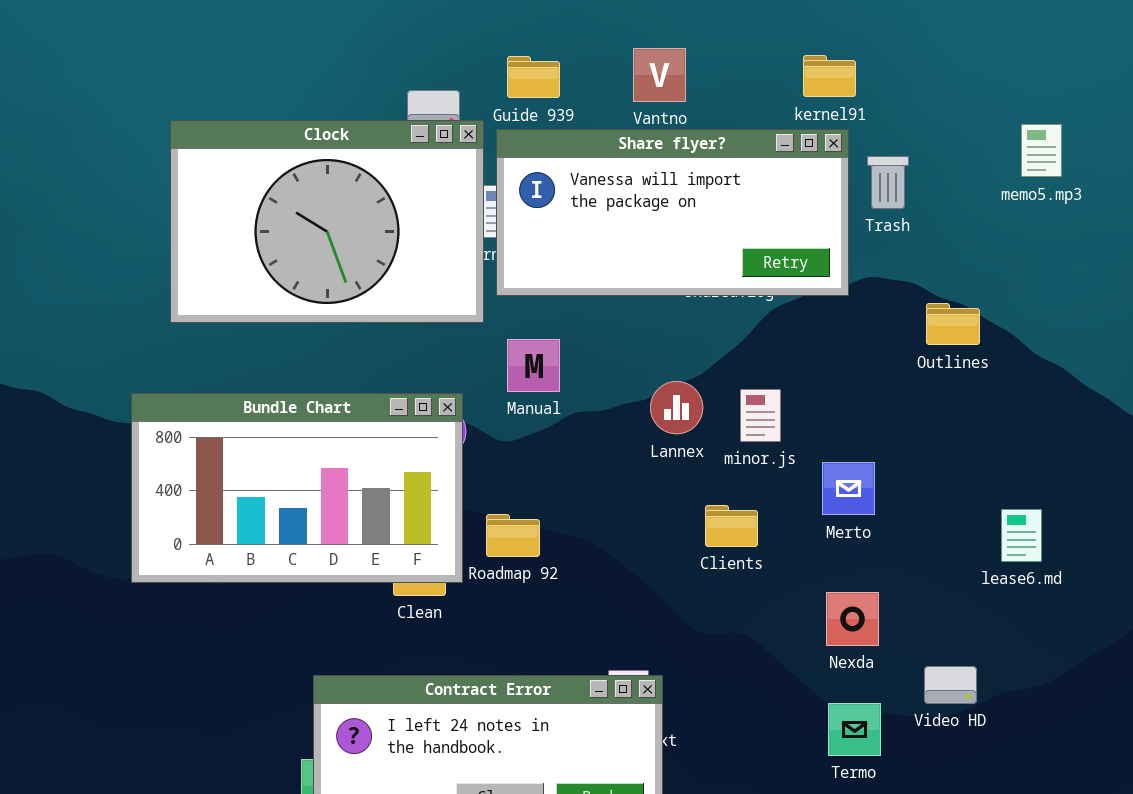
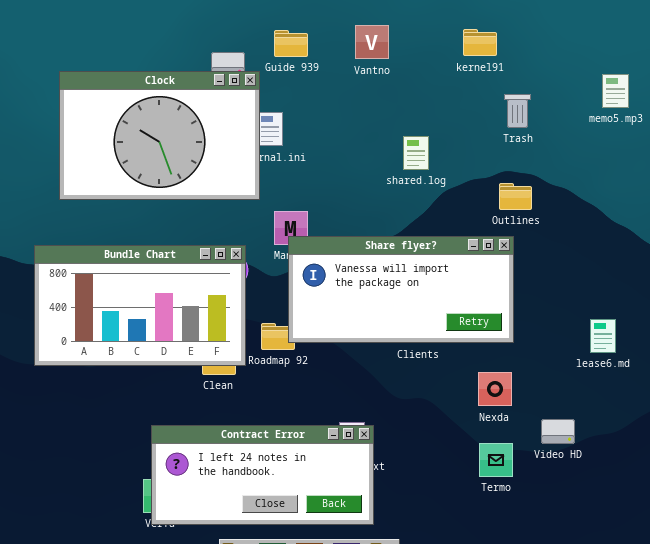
Share flyer?: [496,129,849,296] -> [288,236,514,343], moved
Outlines: [926,303,980,345] -> [499,183,532,210], moved

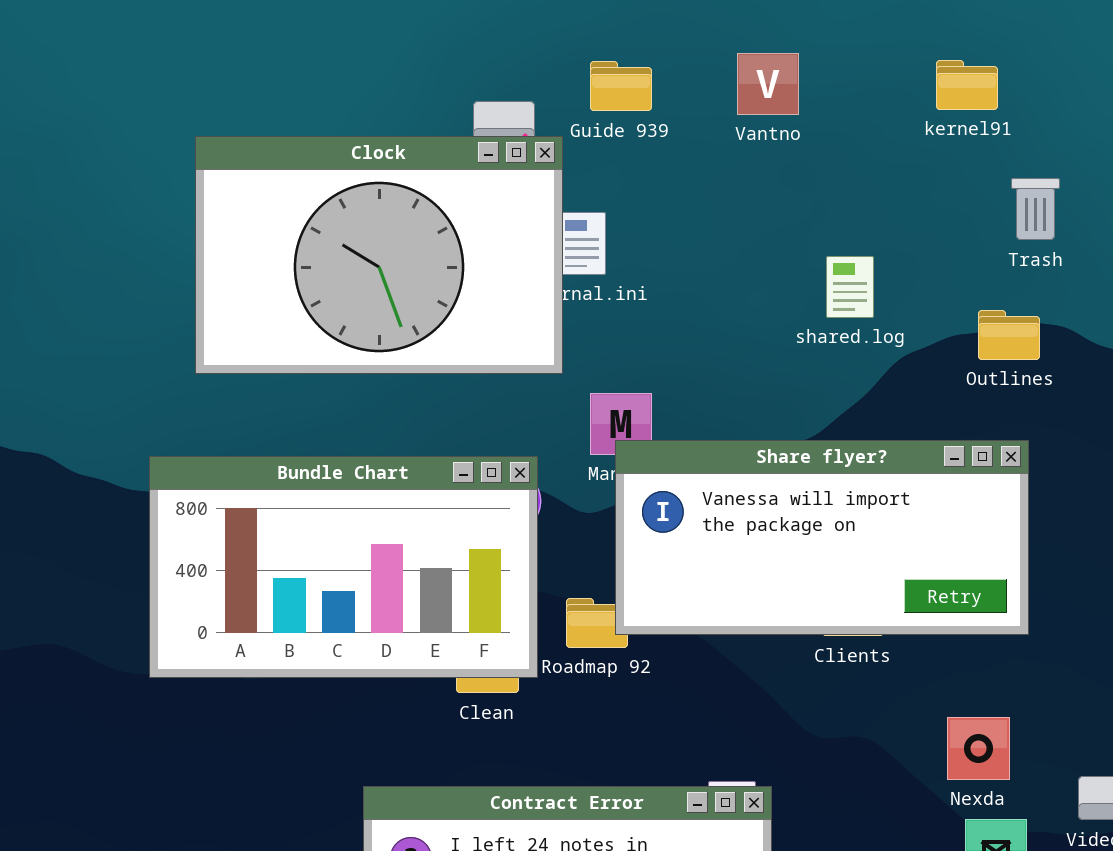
Outlines: [499,183,532,210] -> [978,310,1040,360], moved
Nexda: [478,372,512,406] -> [947,717,1010,780], moved

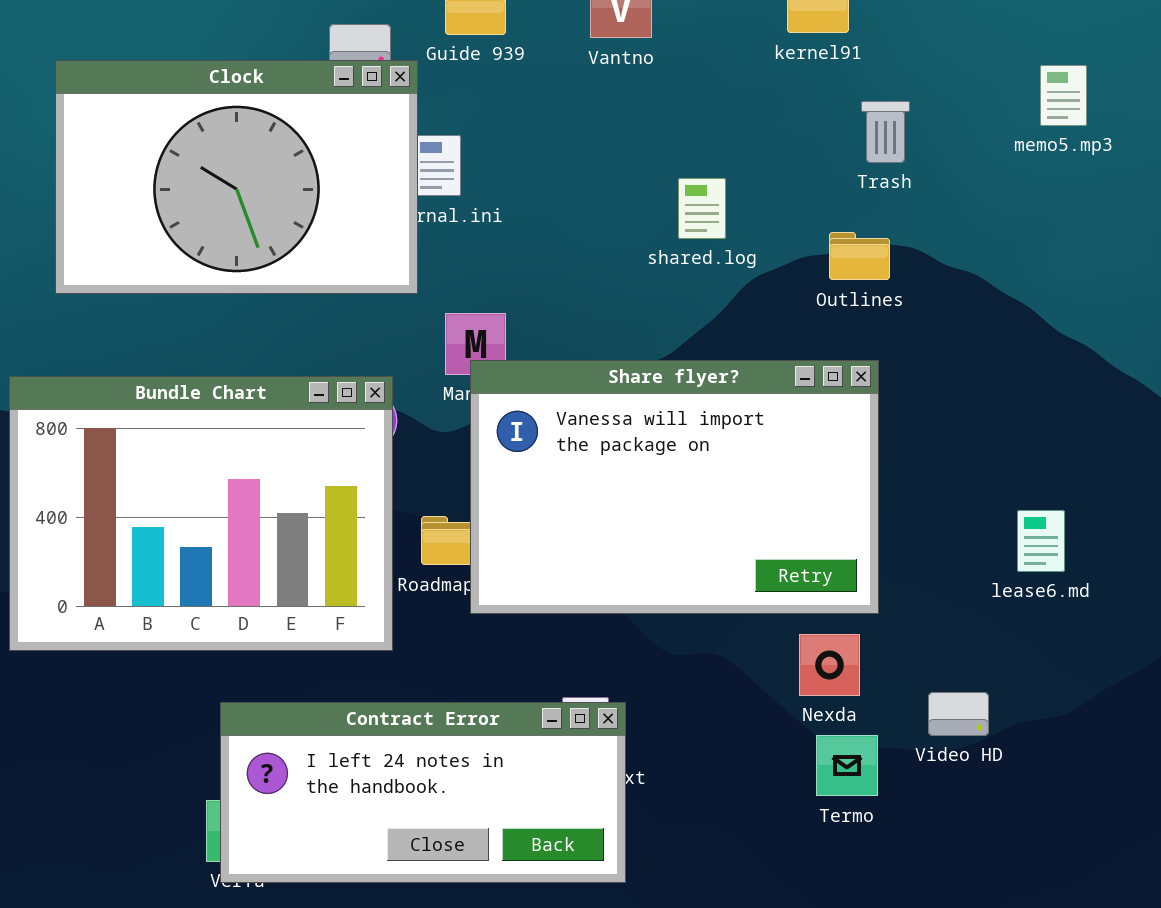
Share flyer?: [615,440,1029,635] -> [470,360,879,614], resized
Bundle Chart: [149,456,538,678] -> [9,376,393,651], resized

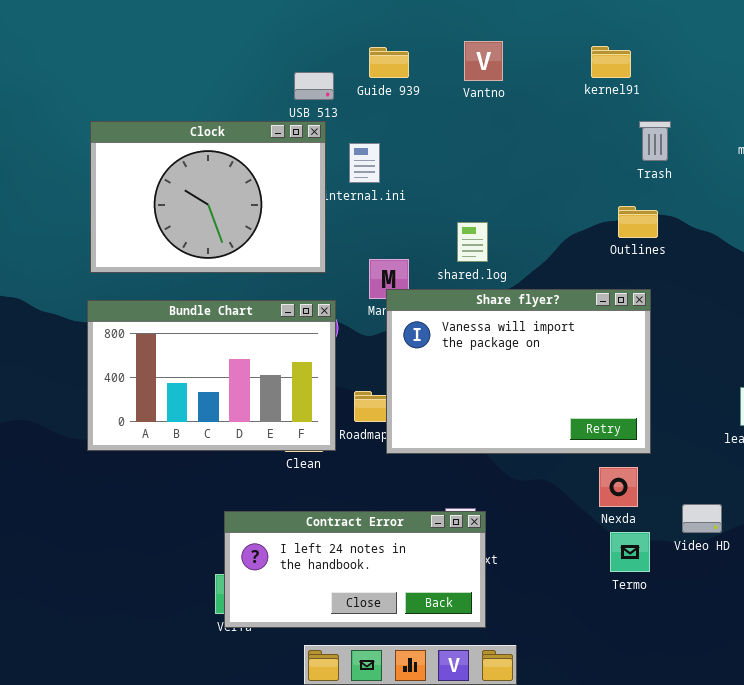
Clock: [55,60,418,294] -> [90,121,326,273], moved
shared.log: [678,178,726,239] -> [457,222,488,262], moved
Bundle Chart: [9,376,393,651] -> [87,300,336,451], resized

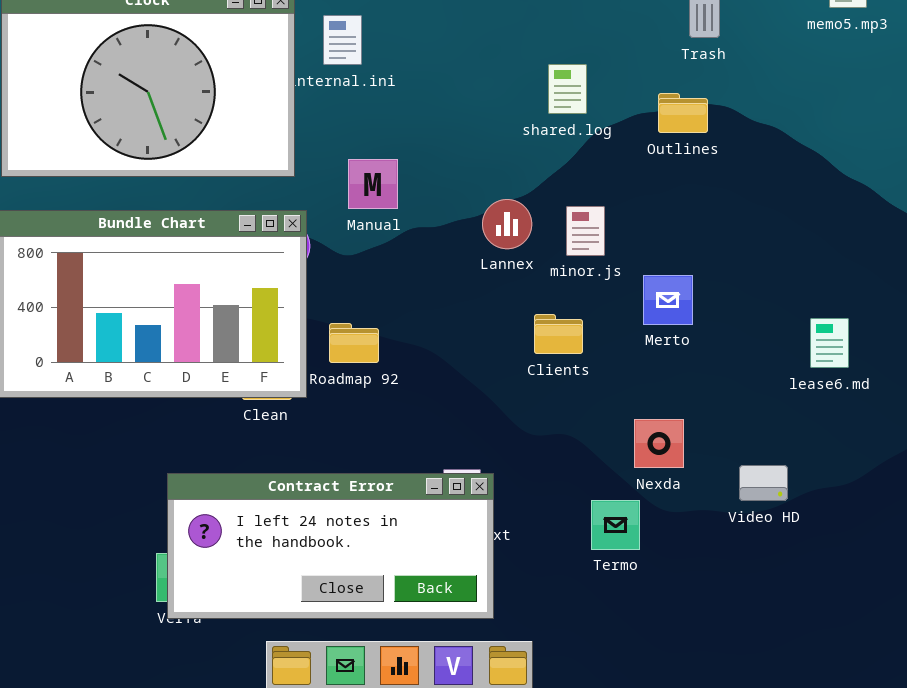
shared.log: [457,222,488,262] -> [548,64,587,114], moved
Share flyer?: [386,289,651,454] -> none, closed
Termo: [610,532,650,572] -> [591,500,640,550], moved

